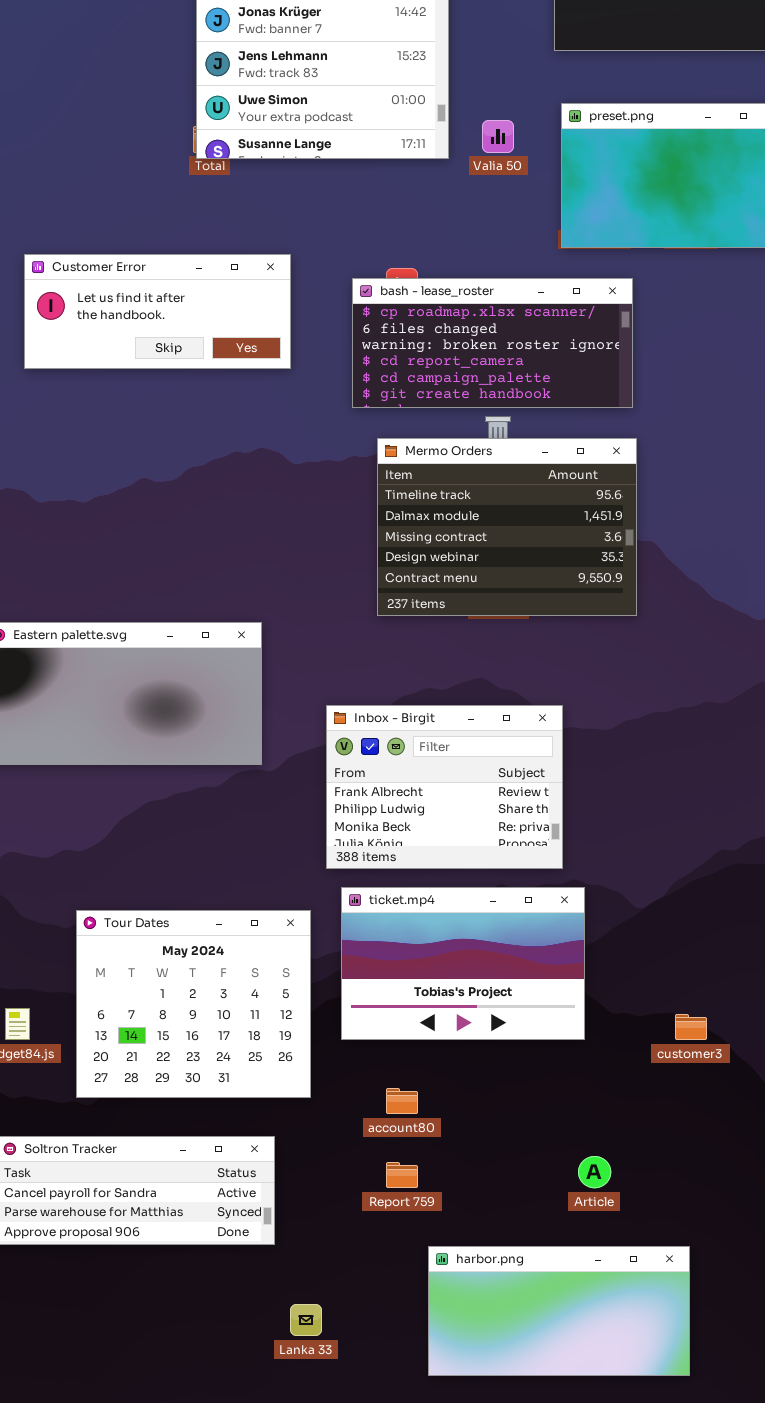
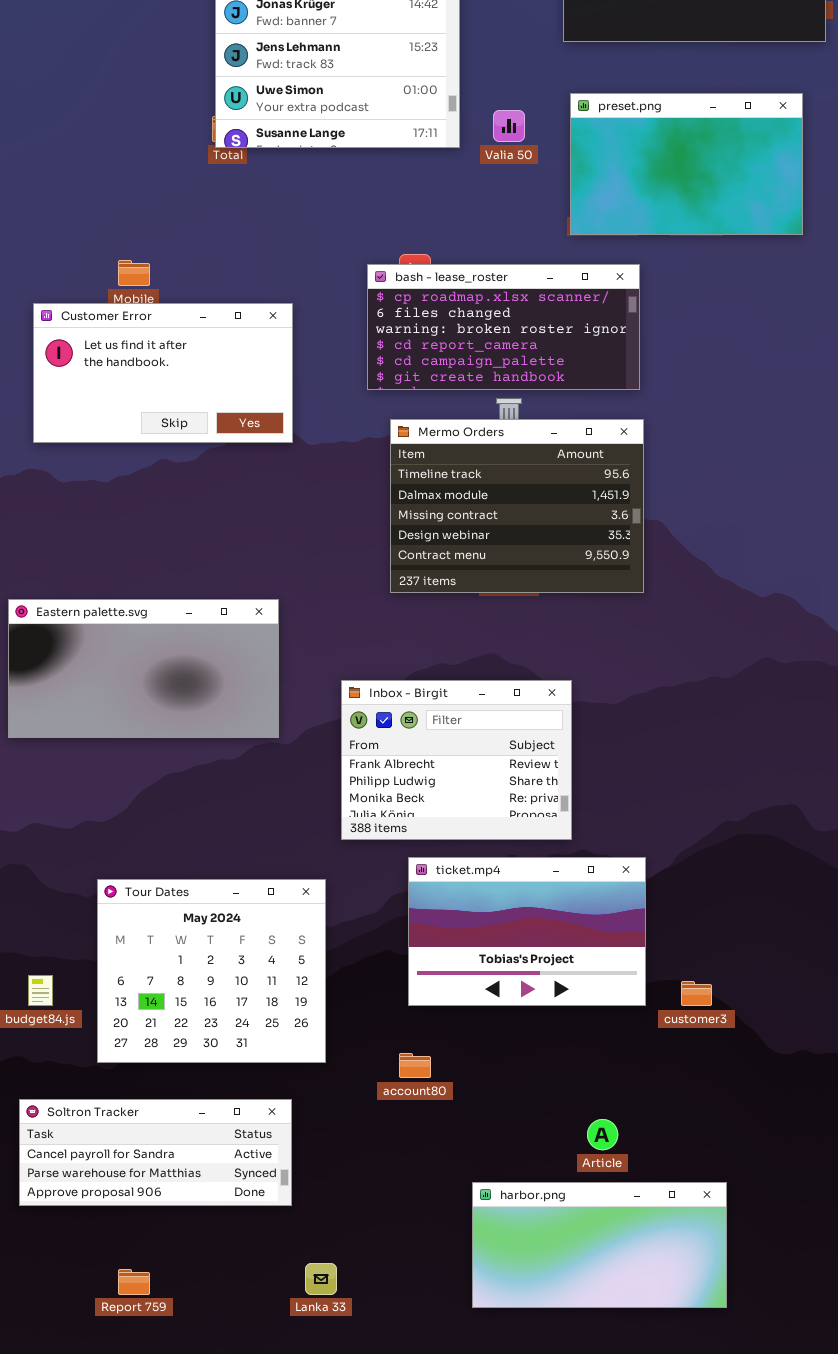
Customer Error: [24,254,291,369] -> [33,303,293,443], moved, resized
ticket.mp4: [341,887,585,1040] -> [408,857,646,1006], moved
Report 759: [386,1162,418,1188] -> [118,1269,150,1295], moved
harbor.png: [428,1246,690,1376] -> [472,1182,727,1308], moved

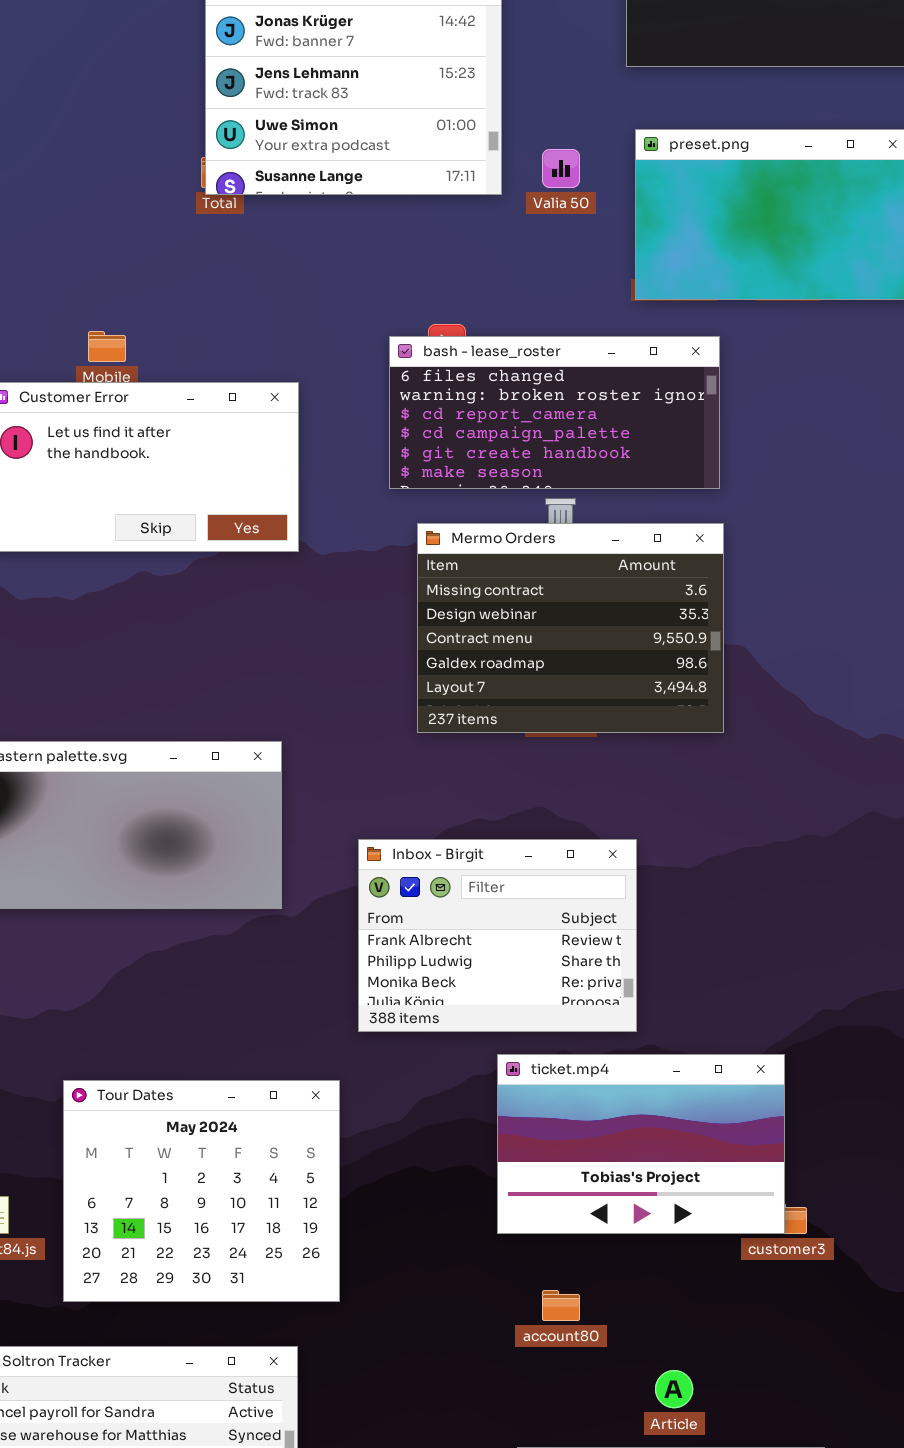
bash - lease_roster: [367,264,640,390] -> [389,336,720,489], scrolled down 1 row
Mermo Orders: [390,419,644,593] -> [417,523,724,733], scrolled down 2 rows
ticket.mp4: [408,857,646,1006] -> [497,1054,785,1234], moved
account80: [399,1053,431,1078] -> [542,1290,580,1321], moved

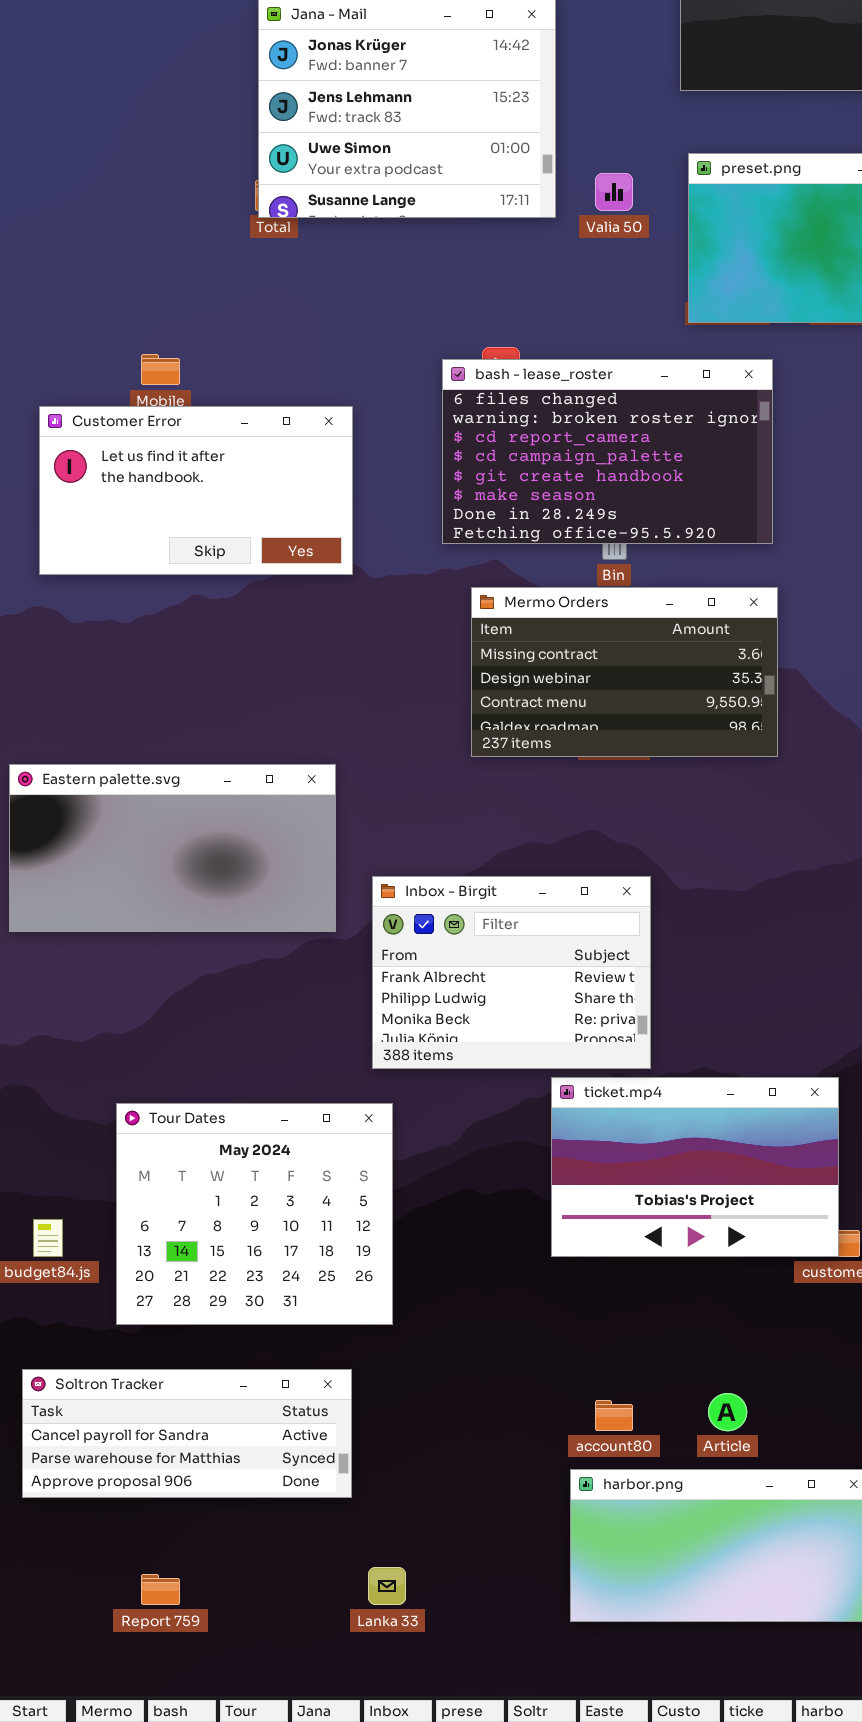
bash - lease_roster: [389,336,720,489] -> [442,359,773,544], resized
Mermo Orders: [417,523,724,733] -> [471,587,778,757], resized
Inbox - Birgit: [358,839,637,1032] -> [372,876,651,1069], moved
account80: [542,1290,580,1321] -> [595,1400,633,1431], moved

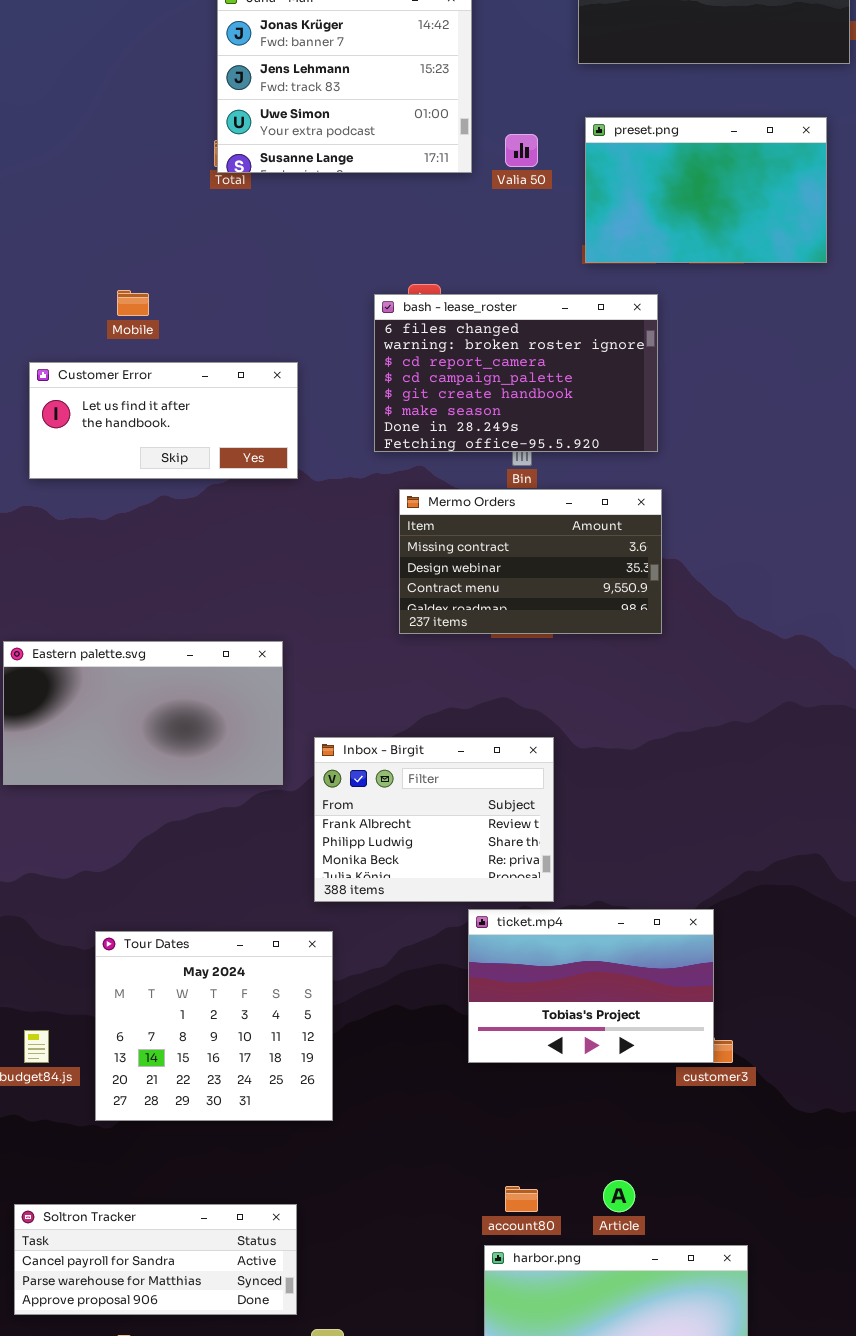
Customer Error: [39,406,353,575] -> [29,362,298,479], resized
Soltron Tracker: [22,1369,352,1498] -> [14,1204,297,1315], moved

